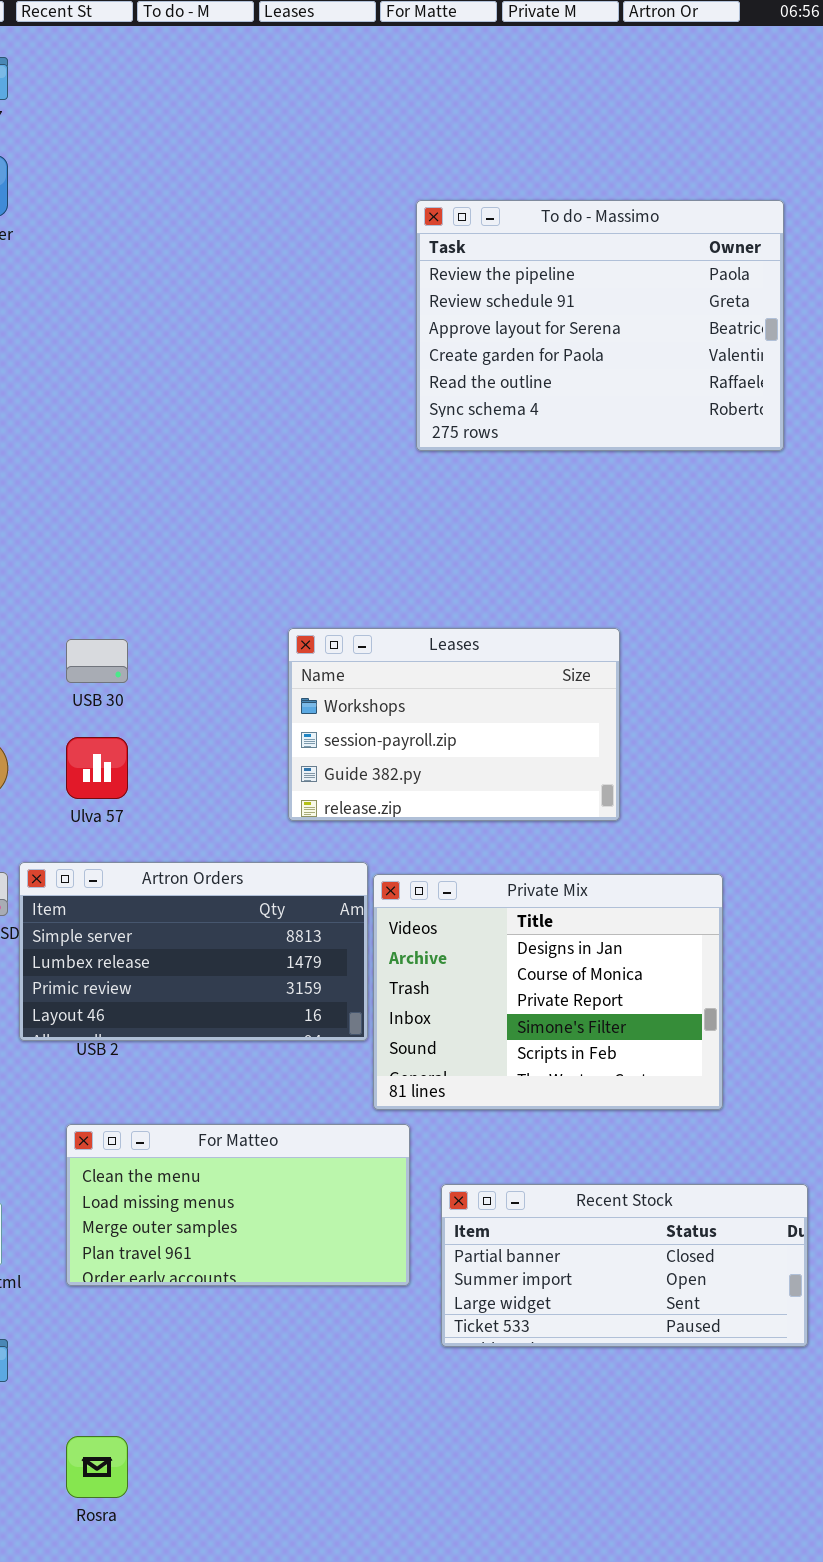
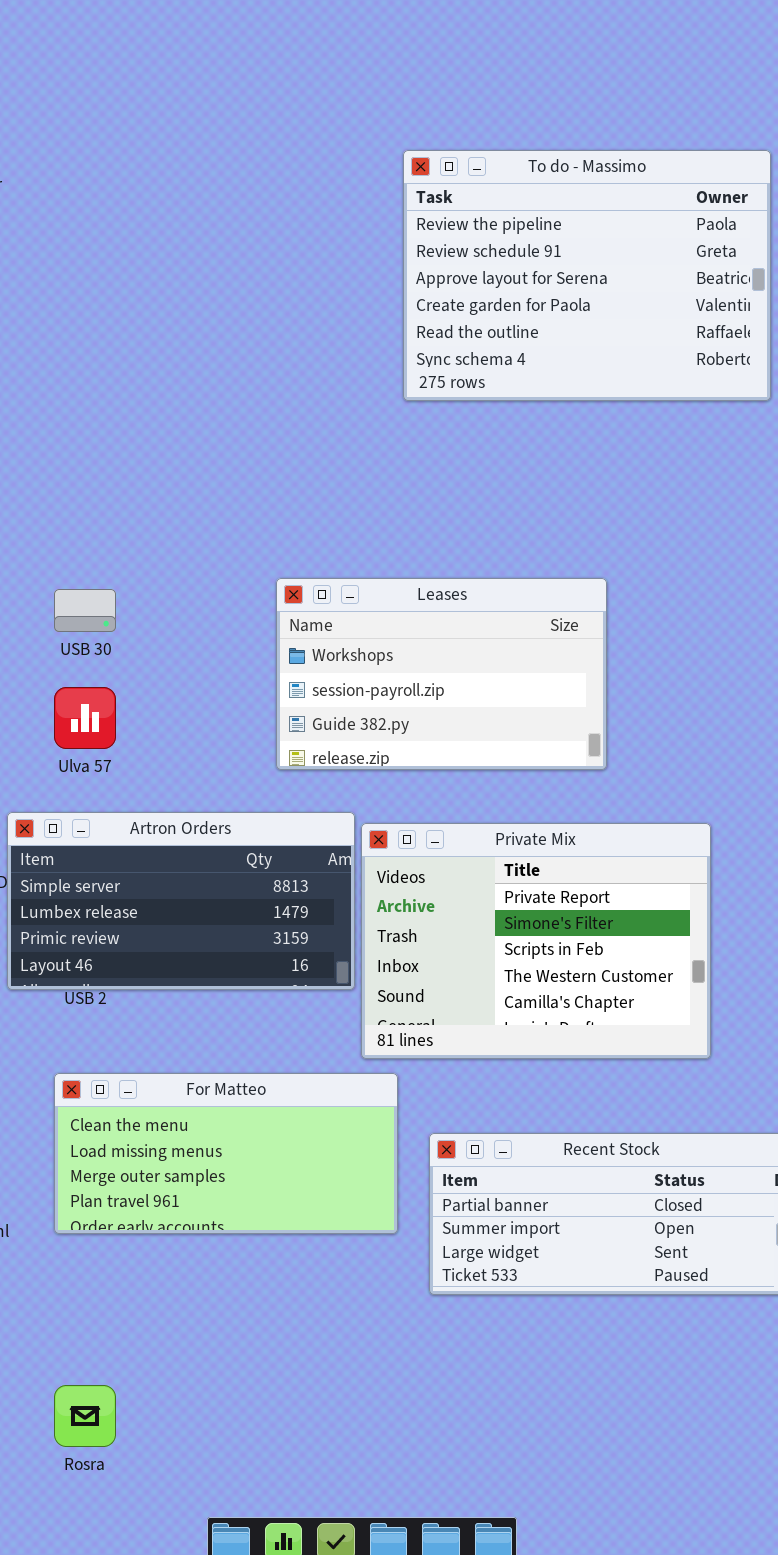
Private Mix: [373,874,723,1110] -> [361,823,711,1059], scrolled down 2 rows

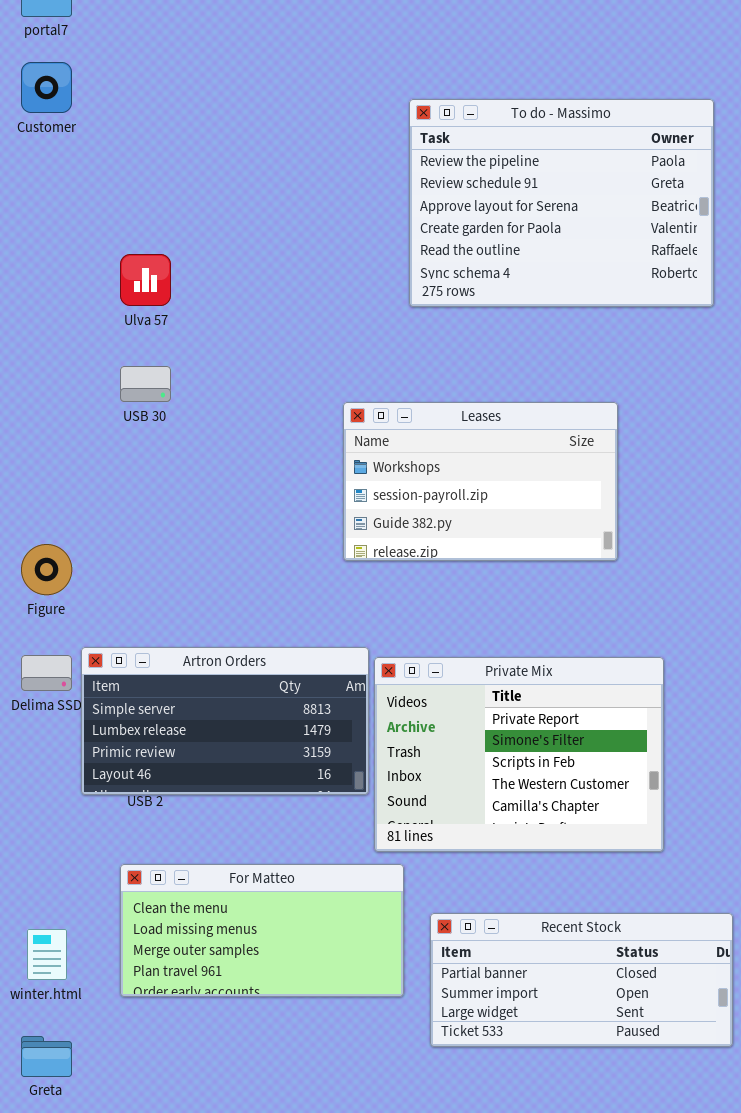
Leases: [276,578,607,770] -> [343,402,618,561], moved
USB 30: [54,589,116,632] -> [120,366,171,402], moved
Ulva 57: [54,687,116,749] -> [120,254,171,306], moved

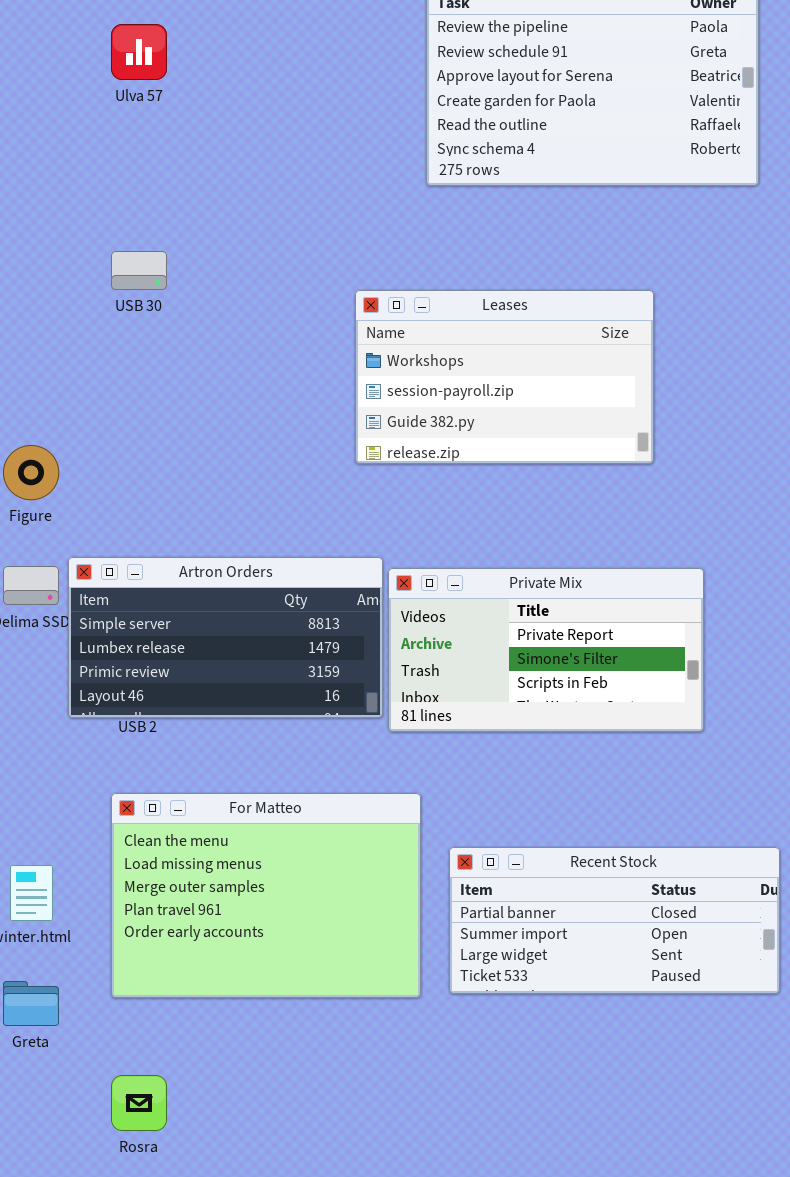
Ulva 57: [120,254,171,306] -> [111,24,167,80], moved
Private Mix: [374,657,664,852] -> [388,568,704,732], resized
For Matteo: [120,864,404,997] -> [111,793,421,998], resized

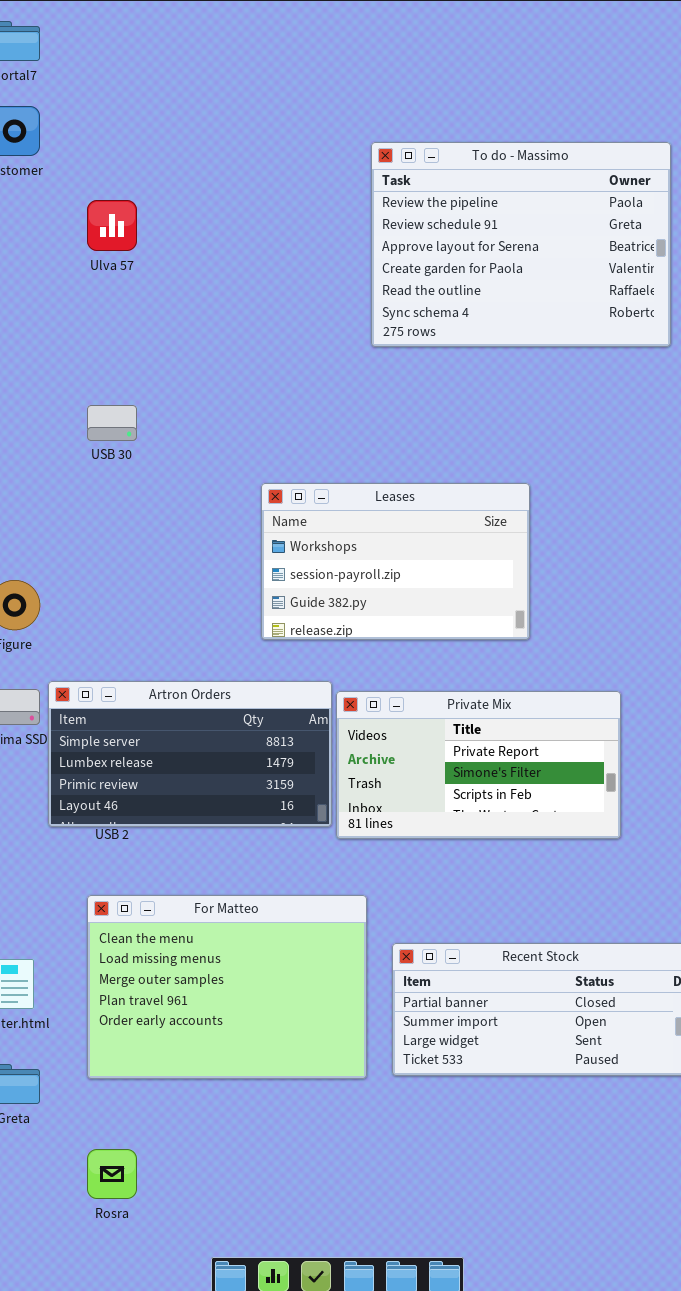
Leases: [355,290,654,464] -> [261,483,530,640], moved

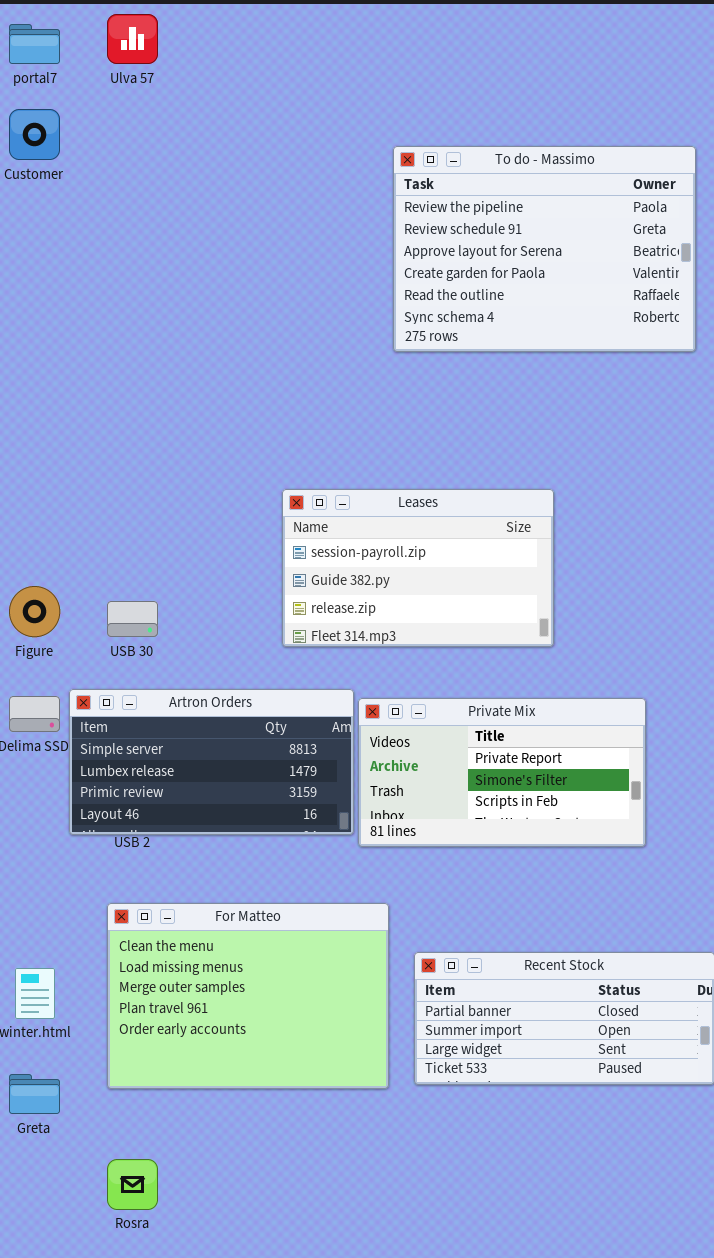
Ulva 57: [87,200,137,251] -> [107,14,158,64], moved
USB 30: [87,405,137,441] -> [107,601,158,637], moved
Leases: [261,483,530,640] -> [282,489,554,647], scrolled down 1 row

